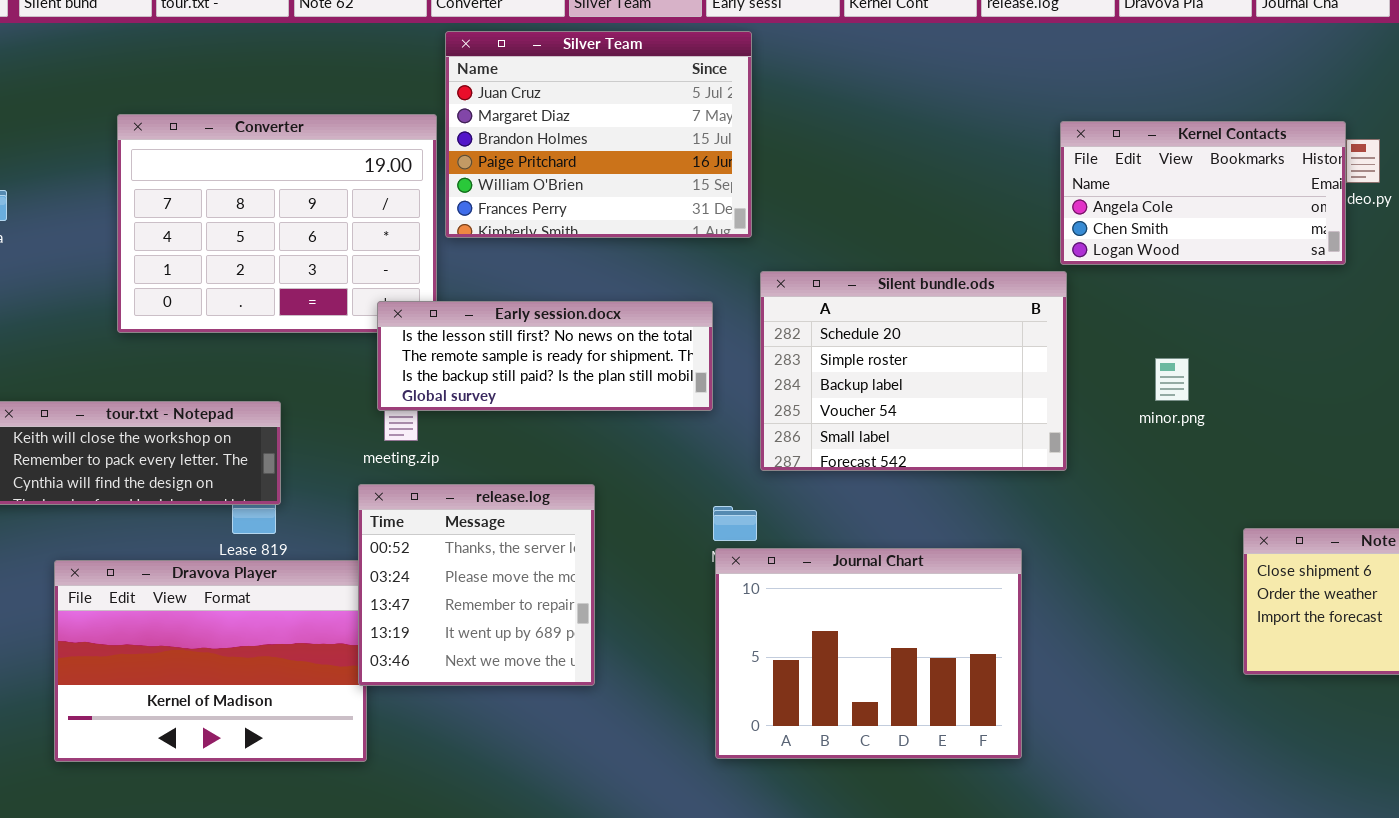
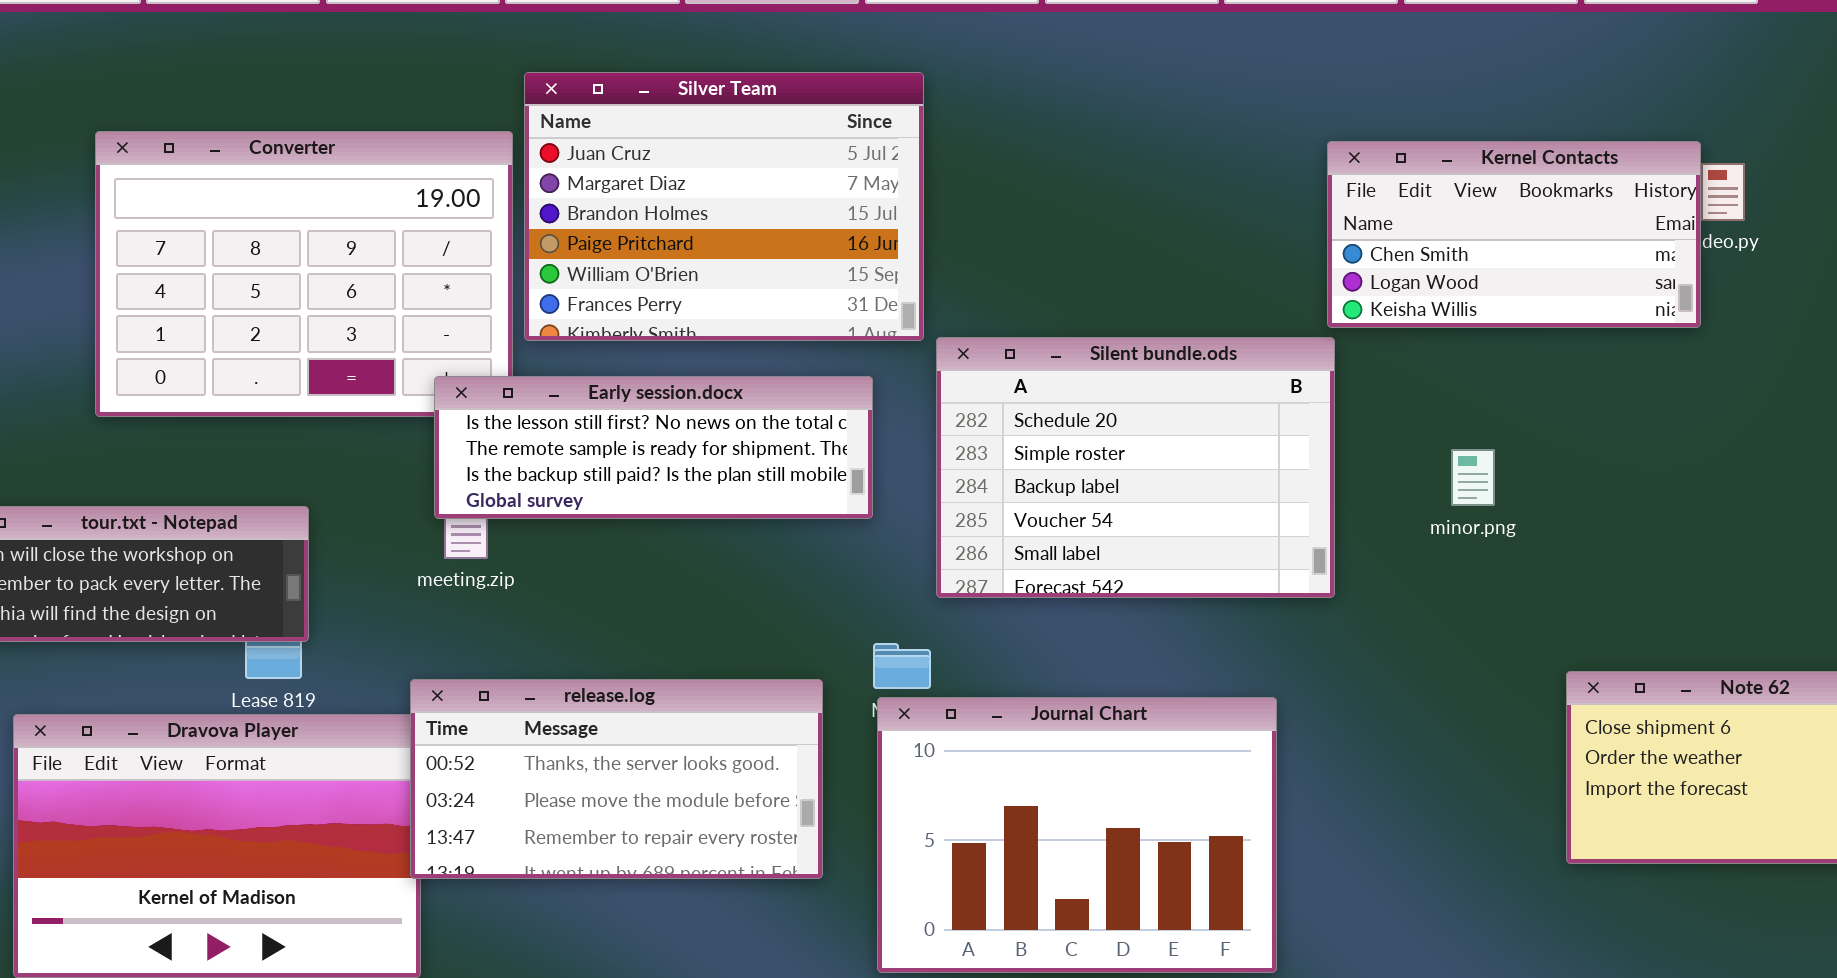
Silver Team: [445,31,752,238] -> [524,72,924,341], moved
Kernel Contacts: [1060,121,1346,265] -> [1327,141,1701,328], scrolled down 1 row
release.log: [358,484,595,686] -> [410,679,823,879], resized

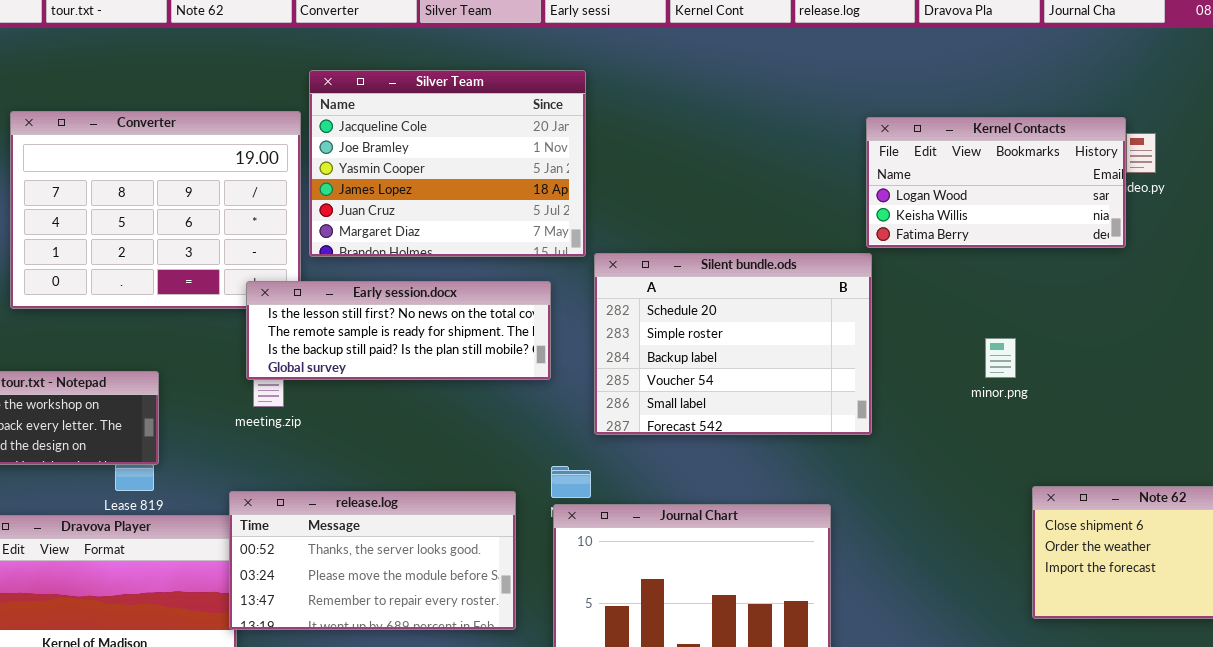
Silver Team: [524,72,924,341] -> [309,70,586,257], scrolled up 4 rows
Kernel Contacts: [1327,141,1701,328] -> [866,117,1126,248], scrolled down 1 row
minor.png: [1451,449,1495,506] -> [985,338,1016,378], moved

